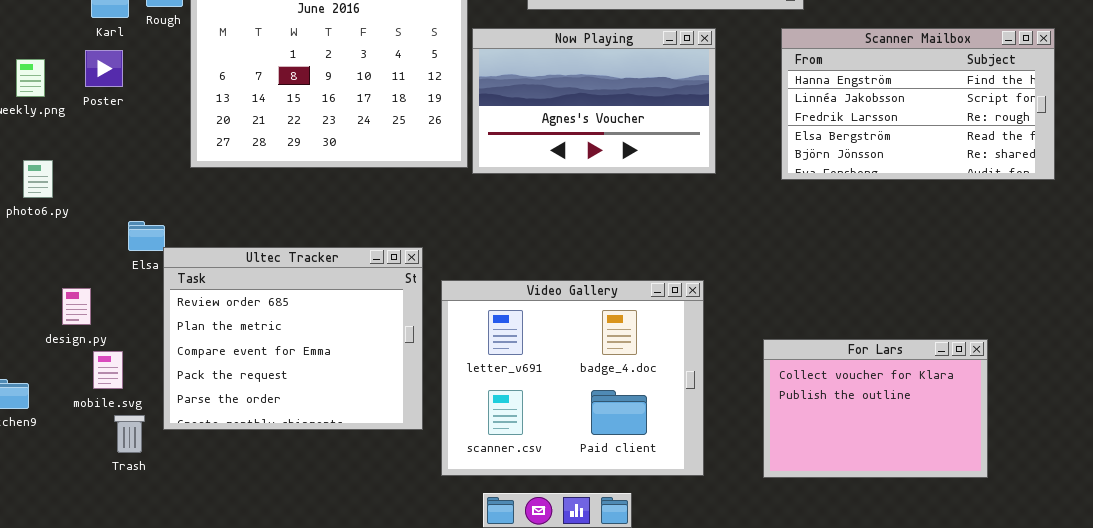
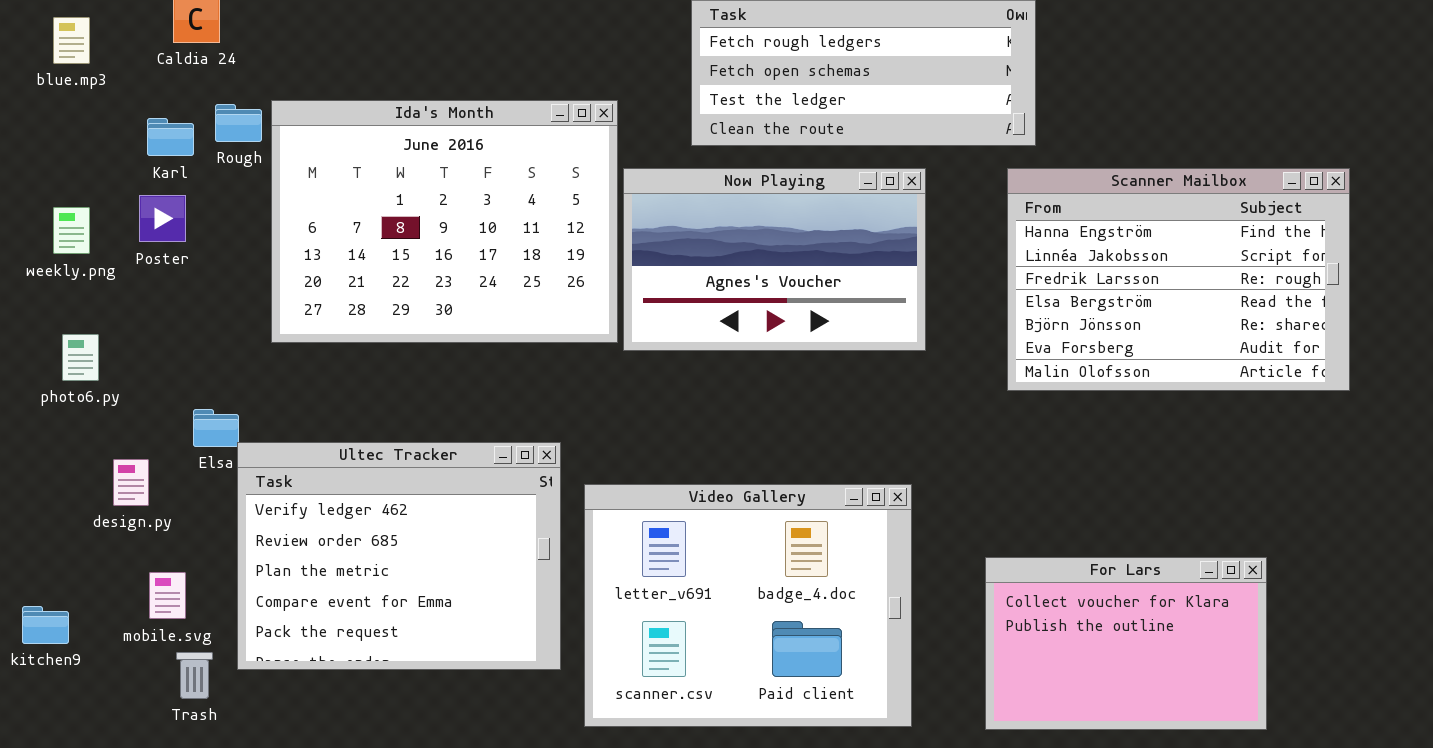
Scanner Mailbox: [781,28,1055,180] -> [1007,168,1350,391], resized
Ultec Tracker: [163,247,423,430] -> [237,442,561,670], scrolled up 1 row
design.py: [62,288,91,325] -> [113,459,149,506], moved

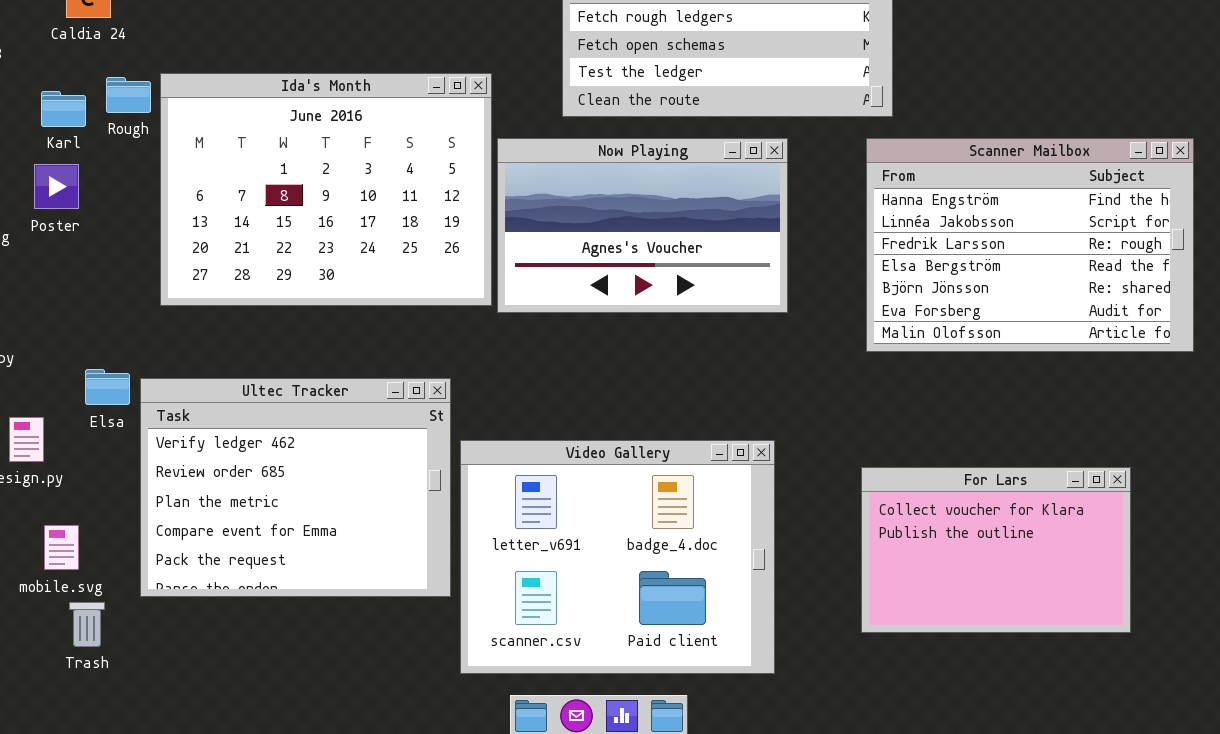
Ultec Tracker: [237,442,561,670] -> [140,378,451,597], moved
For Lars: [985,557,1267,730] -> [861,467,1131,633], moved

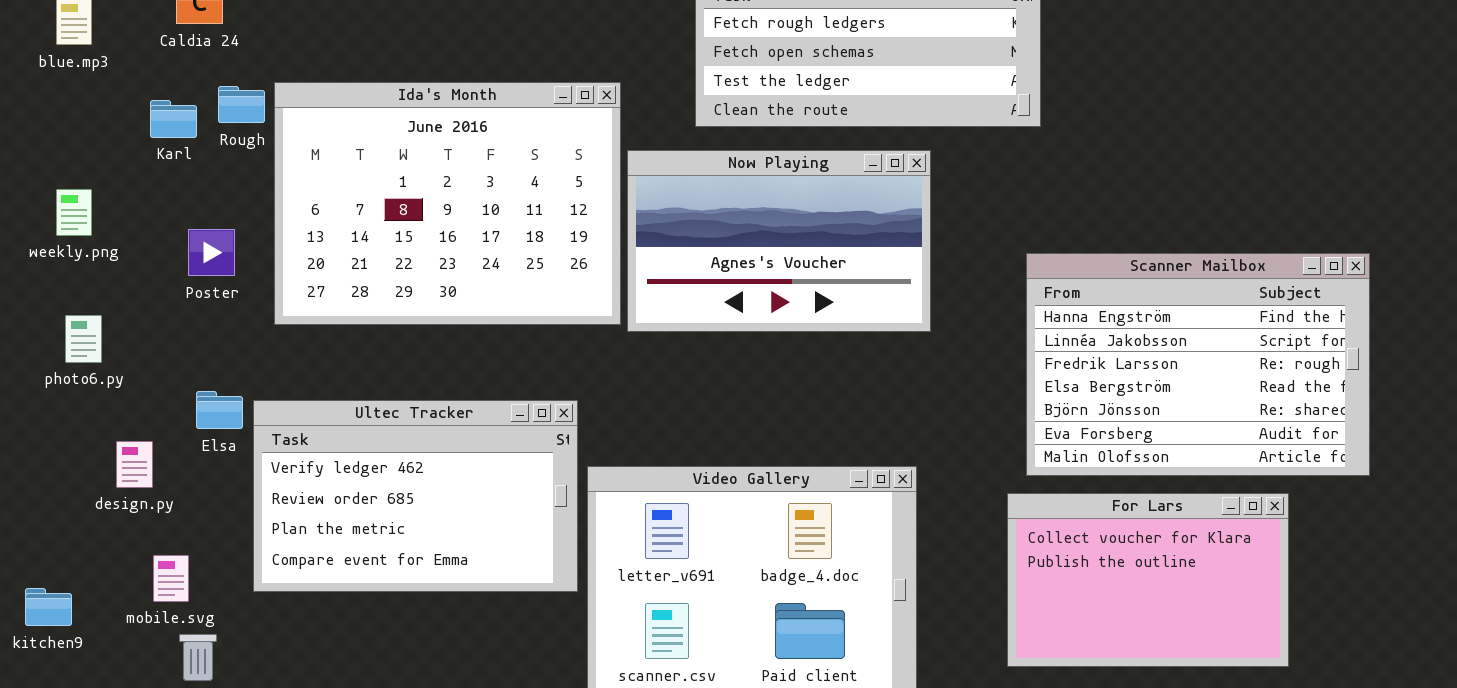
Scanner Mailbox: [866,138,1194,352] -> [1026,253,1370,476], moved
Poster: [34,164,79,209] -> [188,229,235,276], moved
Ultec Tracker: [140,378,451,597] -> [253,400,578,592], resized

